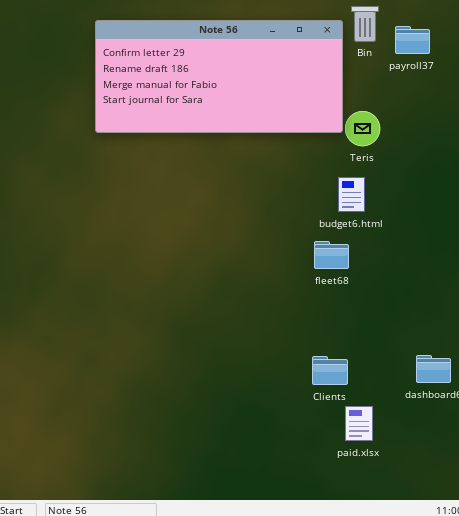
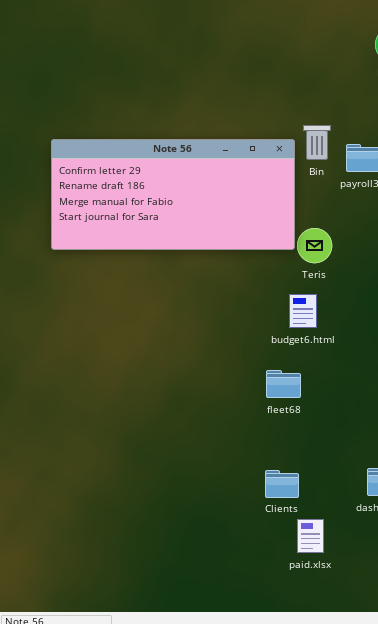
fleet68: [314,241,349,269] -> [266,370,301,398], moved

